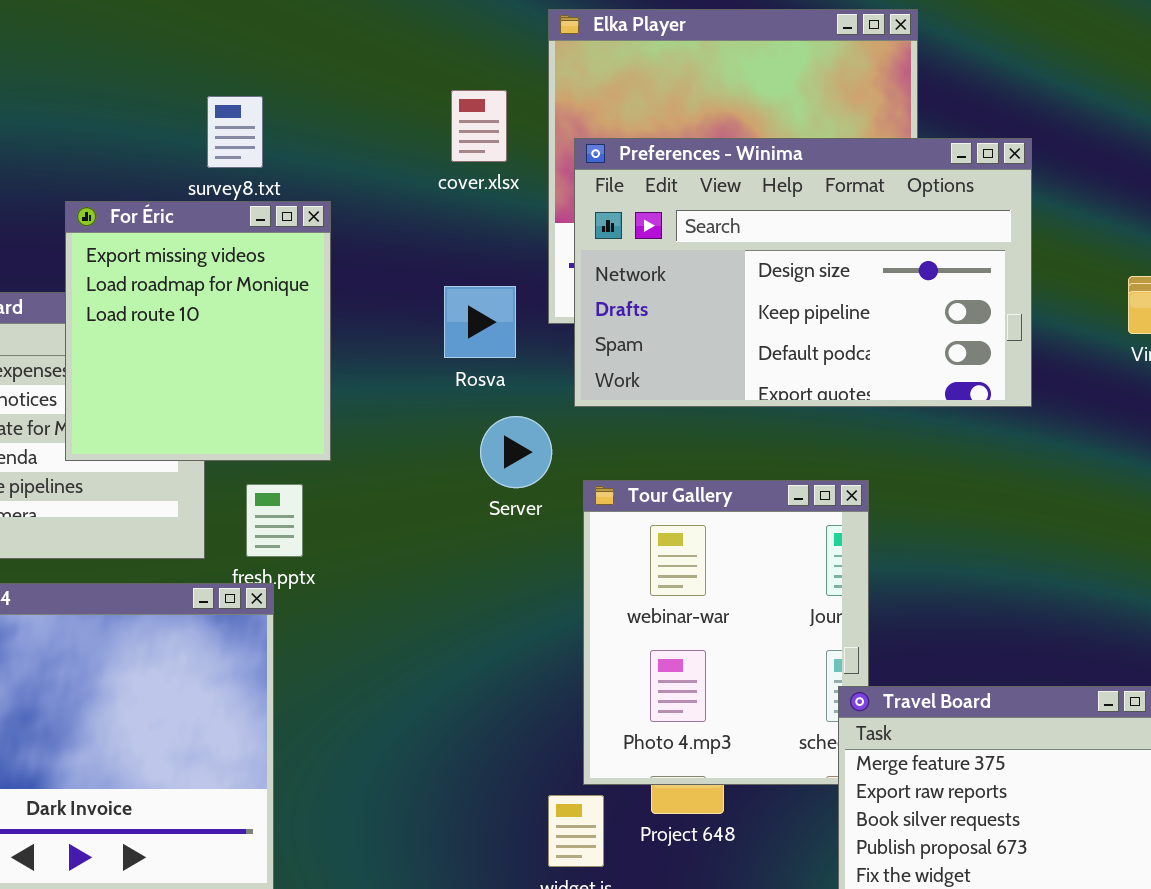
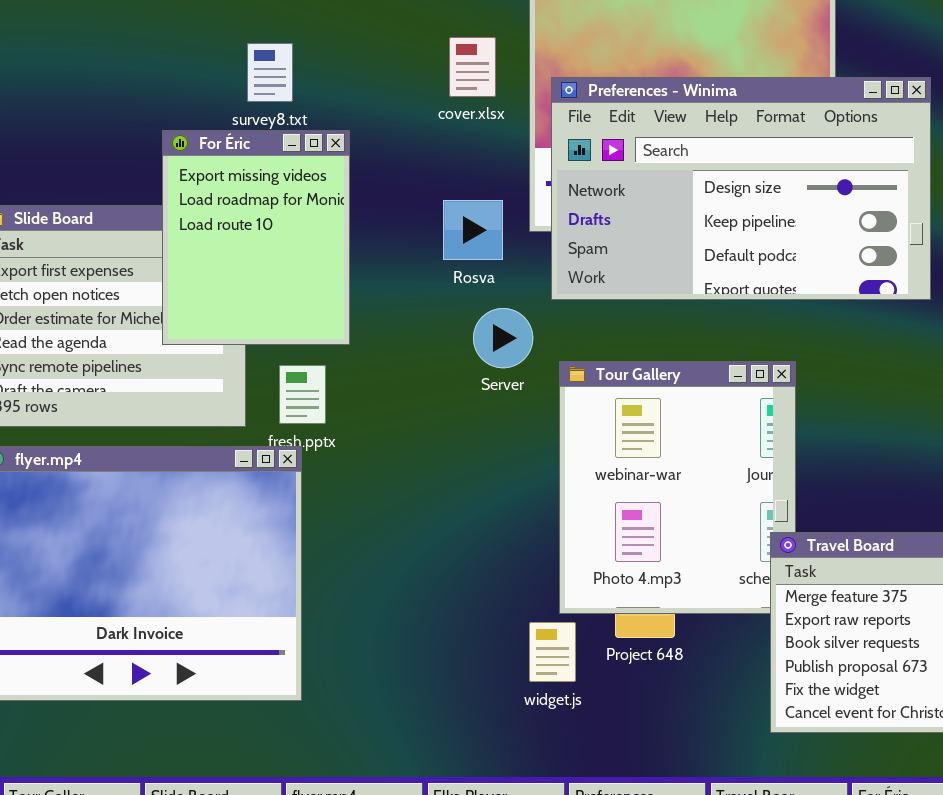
For Éric: [65,201,331,461] -> [162,130,350,345], resized

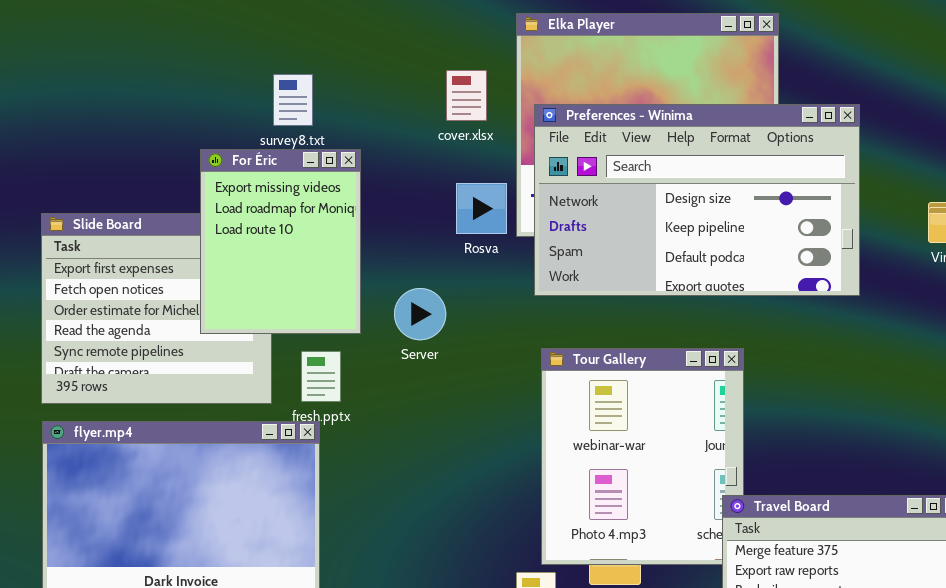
Rosva: [443,200,503,260] -> [456,183,507,234], moved
Server: [473,308,533,368] -> [394,288,446,340], moved

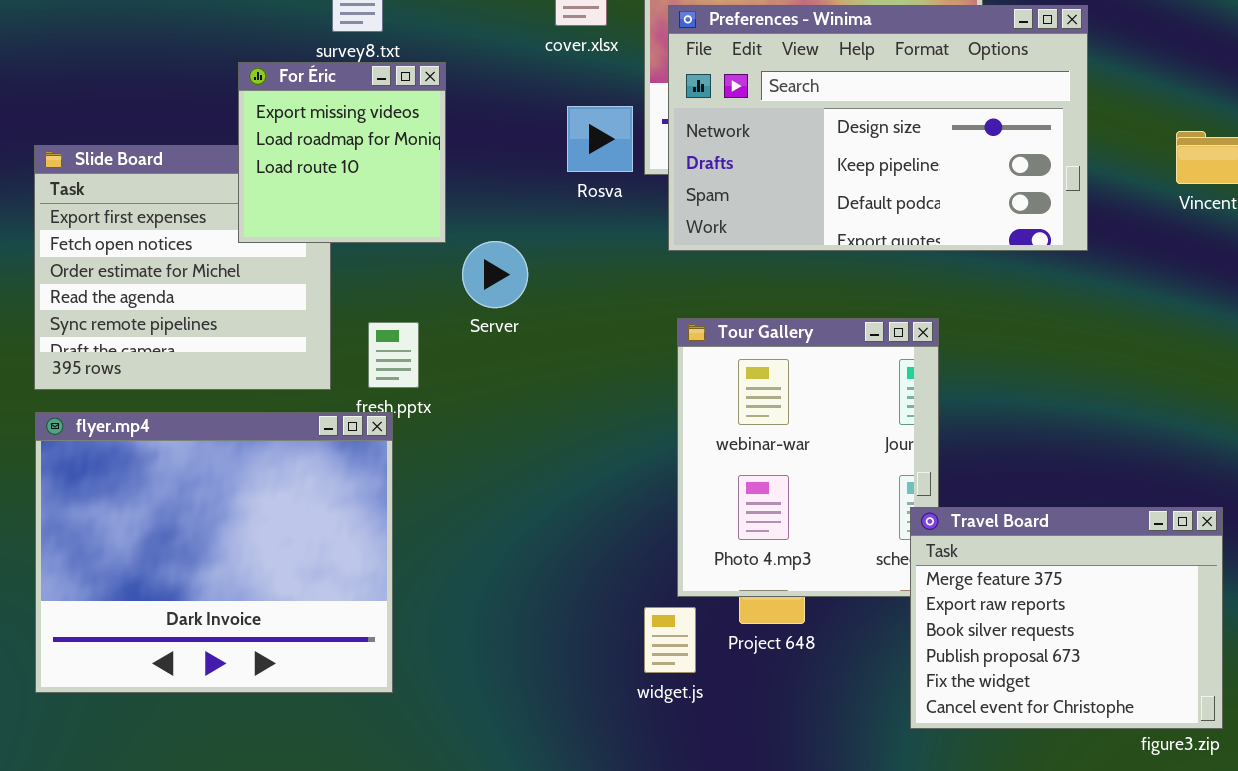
For Éric: [200,149,361,334] -> [238,62,446,243], resized
Server: [394,288,446,340] -> [462,241,528,308], moved

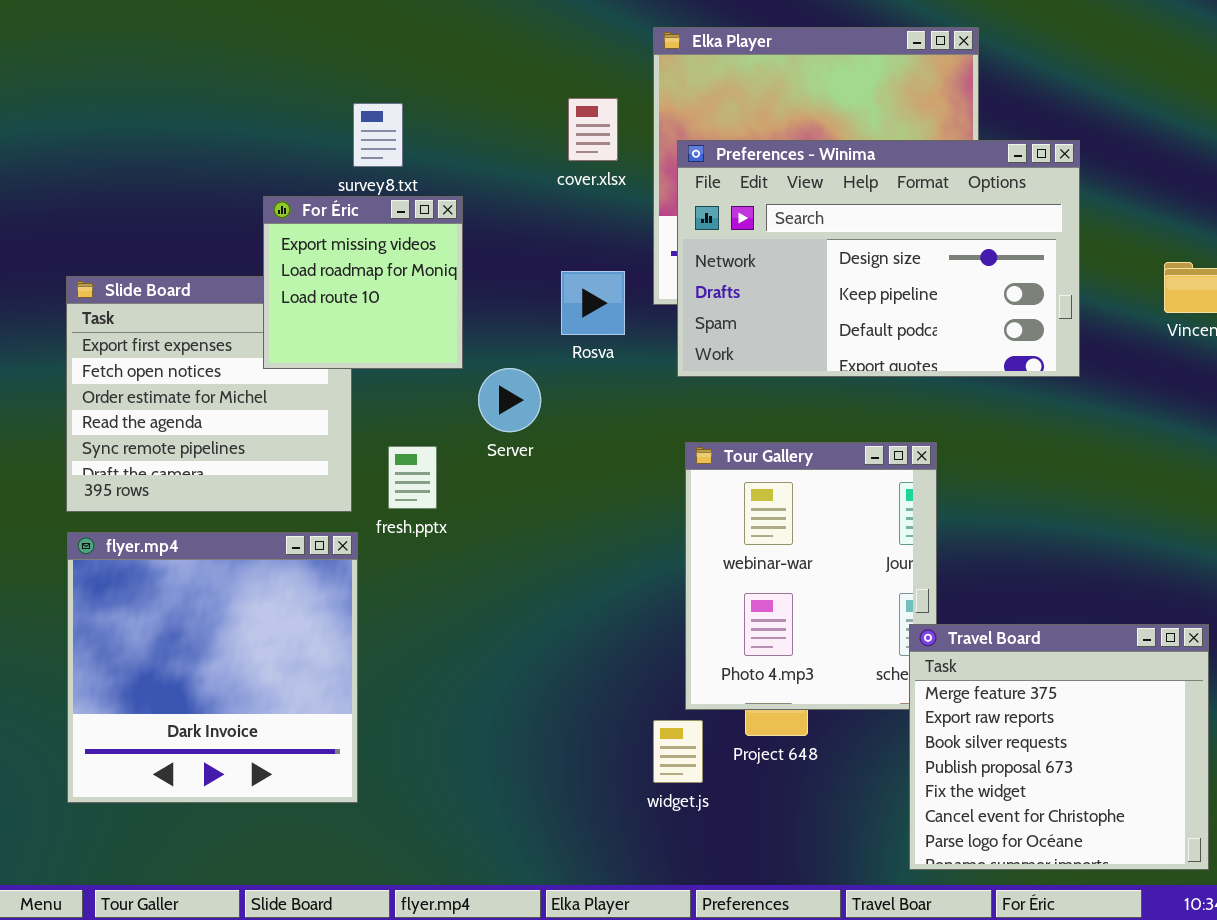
Rosva: [567,106,633,172] -> [561,271,625,335], moved
flyer.mp4: [35,412,393,693] -> [67,532,358,803], resized
Travel Board: [910,507,1223,729] -> [909,624,1209,870], resized

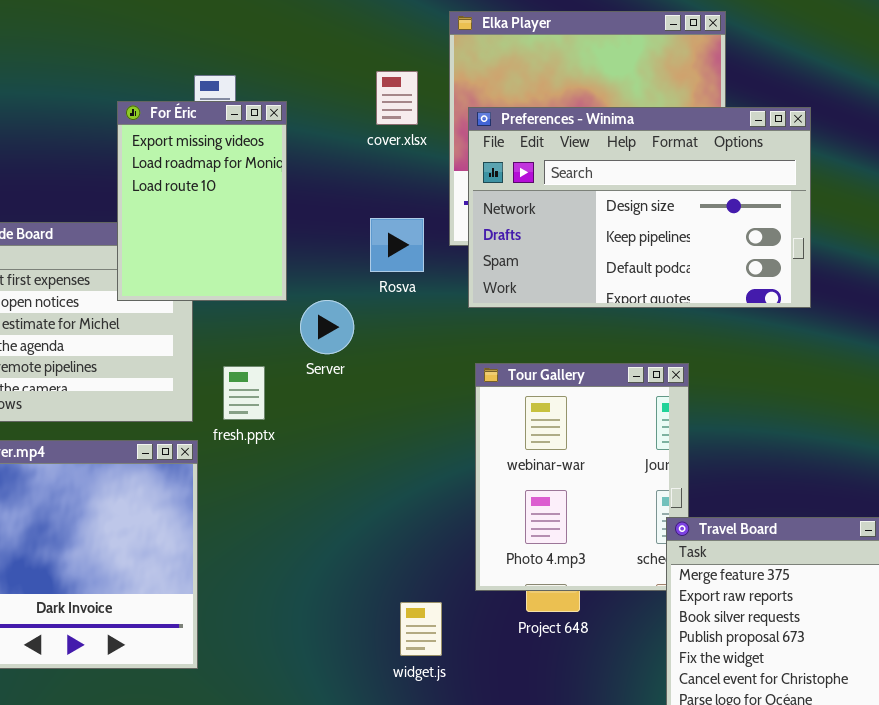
For Éric: [263,196,463,369] -> [117,101,287,301], resized
widget.js: [653,720,703,783] -> [400,602,442,656], moved

